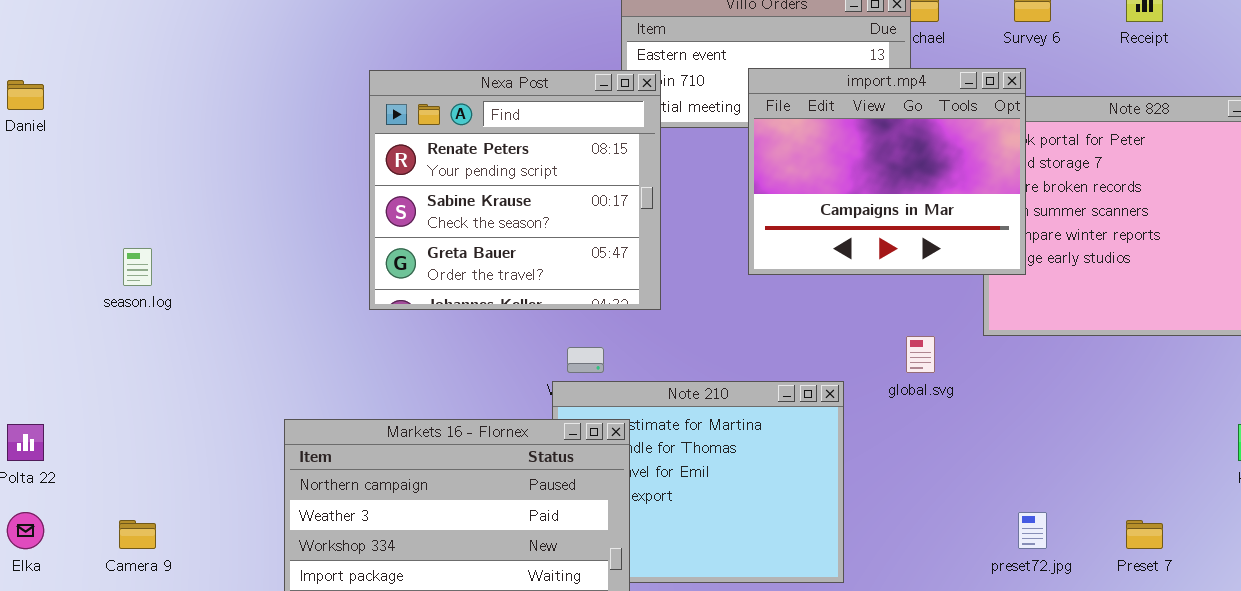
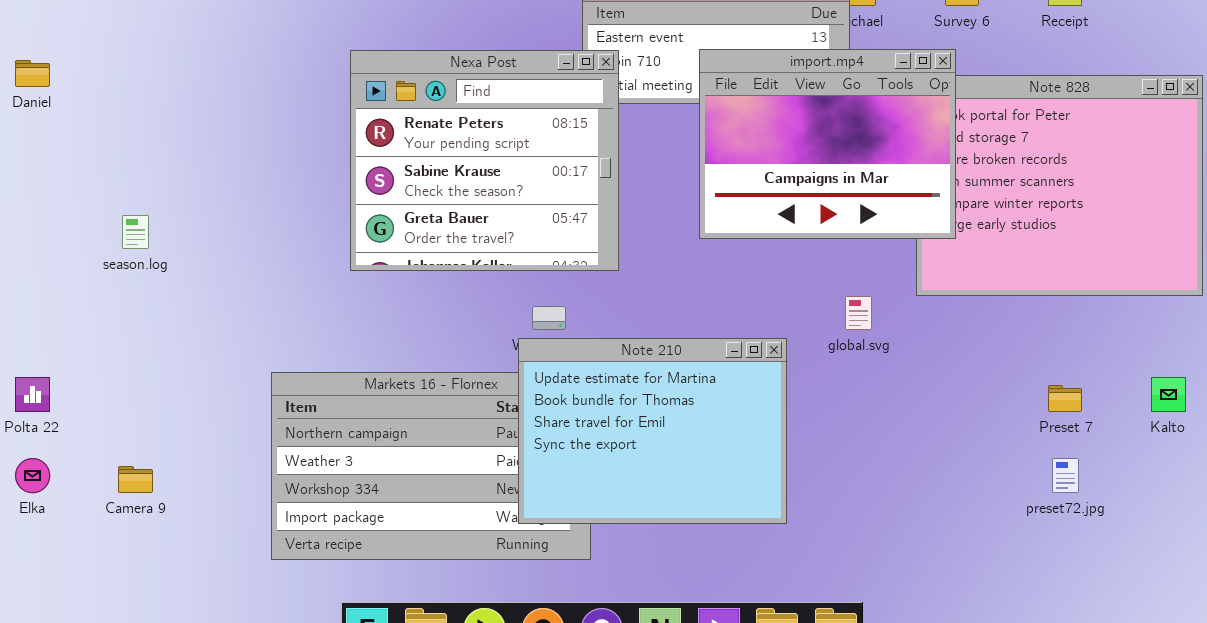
Note 210: [552,381,844,583] -> [518,338,787,524], raised
preset72.jpg: [1018,512,1047,549] -> [1052,458,1079,493], moved
Preset 7: [1126,520,1163,549] -> [1048,385,1082,412], moved

